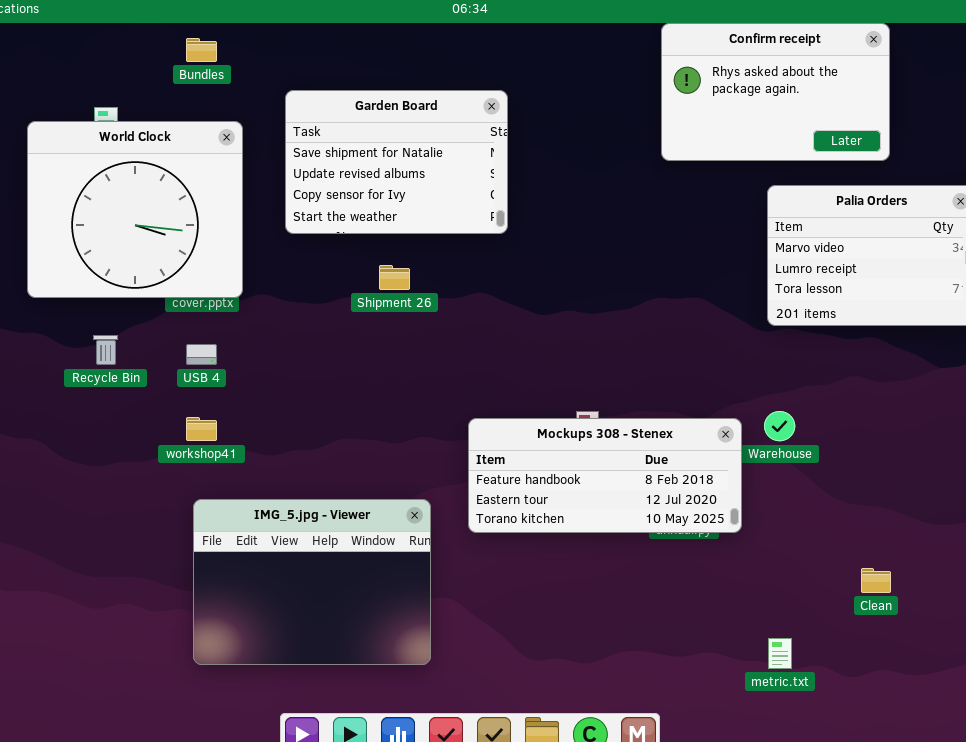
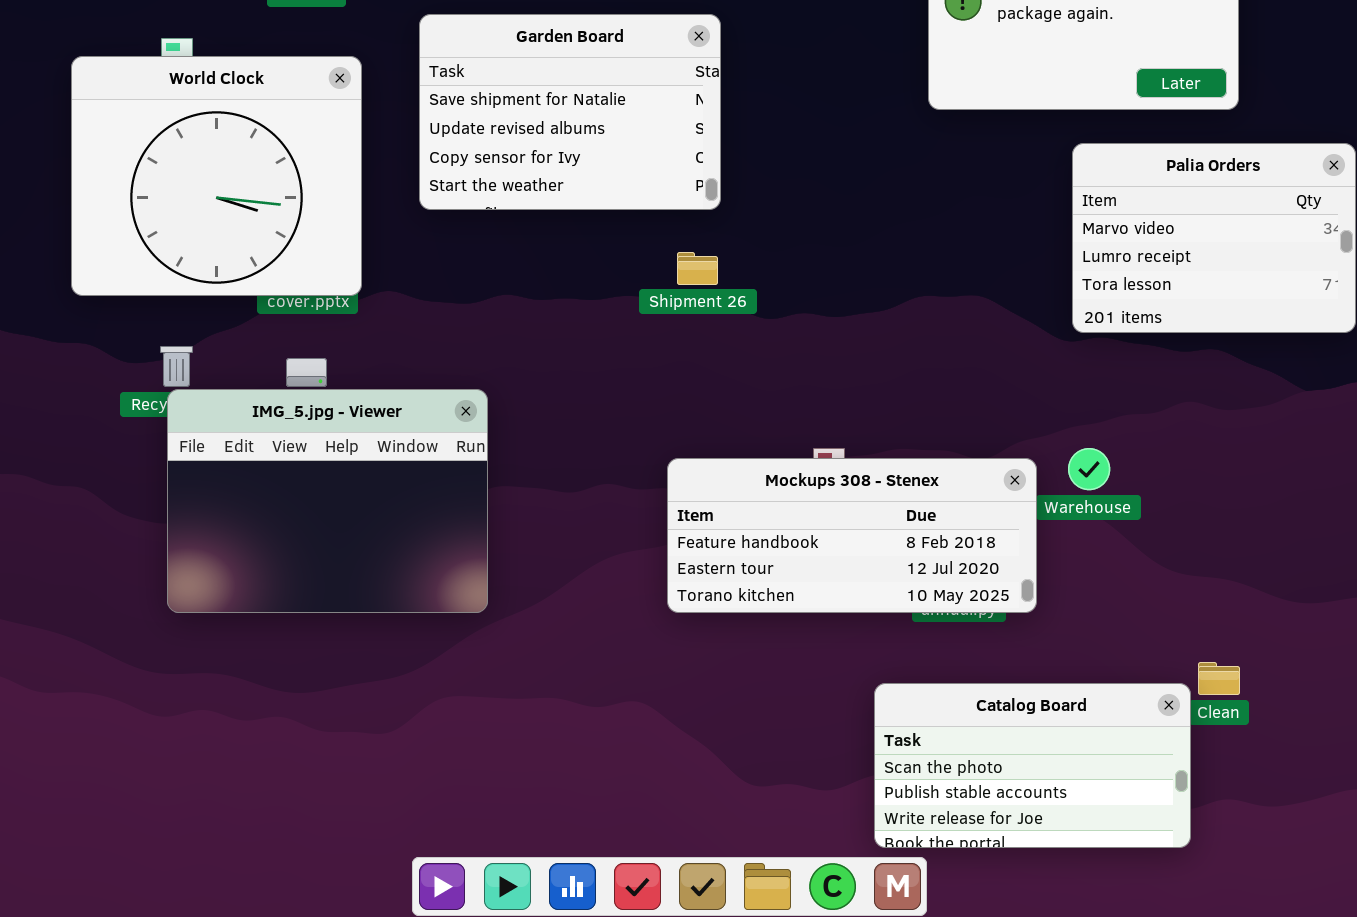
Shipment 26: [379,265,410,290] -> [677,252,718,285], moved
IMG_5.jpg - Viewer: [193,499,431,665] -> [167,389,488,613], moved
Catalog Board: none -> [874,683,1191,848], opened

